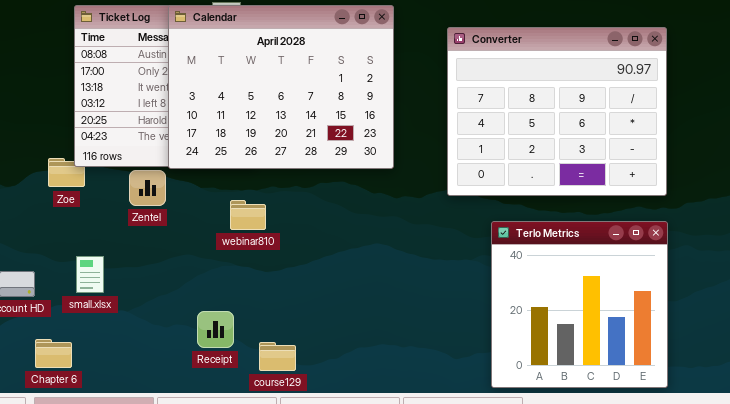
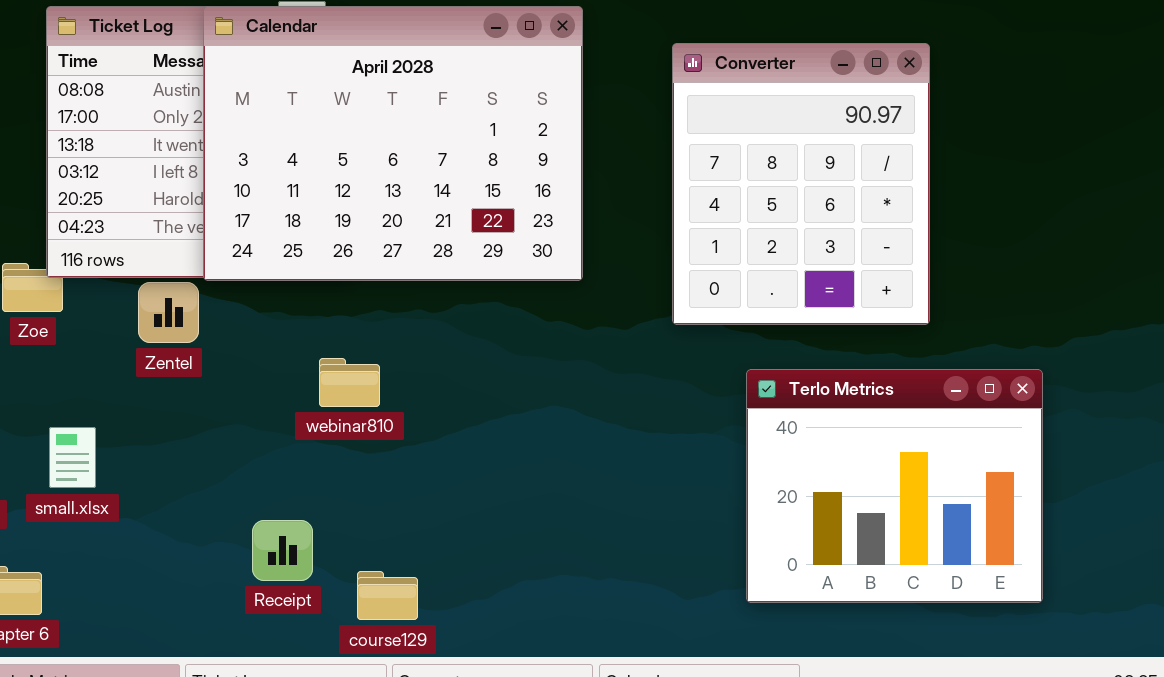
Converter: [447,27,667,196] -> [672,43,930,325], resized
webinar810: [230,200,266,230] -> [319,358,380,407], moved
Terlo Metrics: [491,221,668,388] -> [746,369,1043,603], resized

